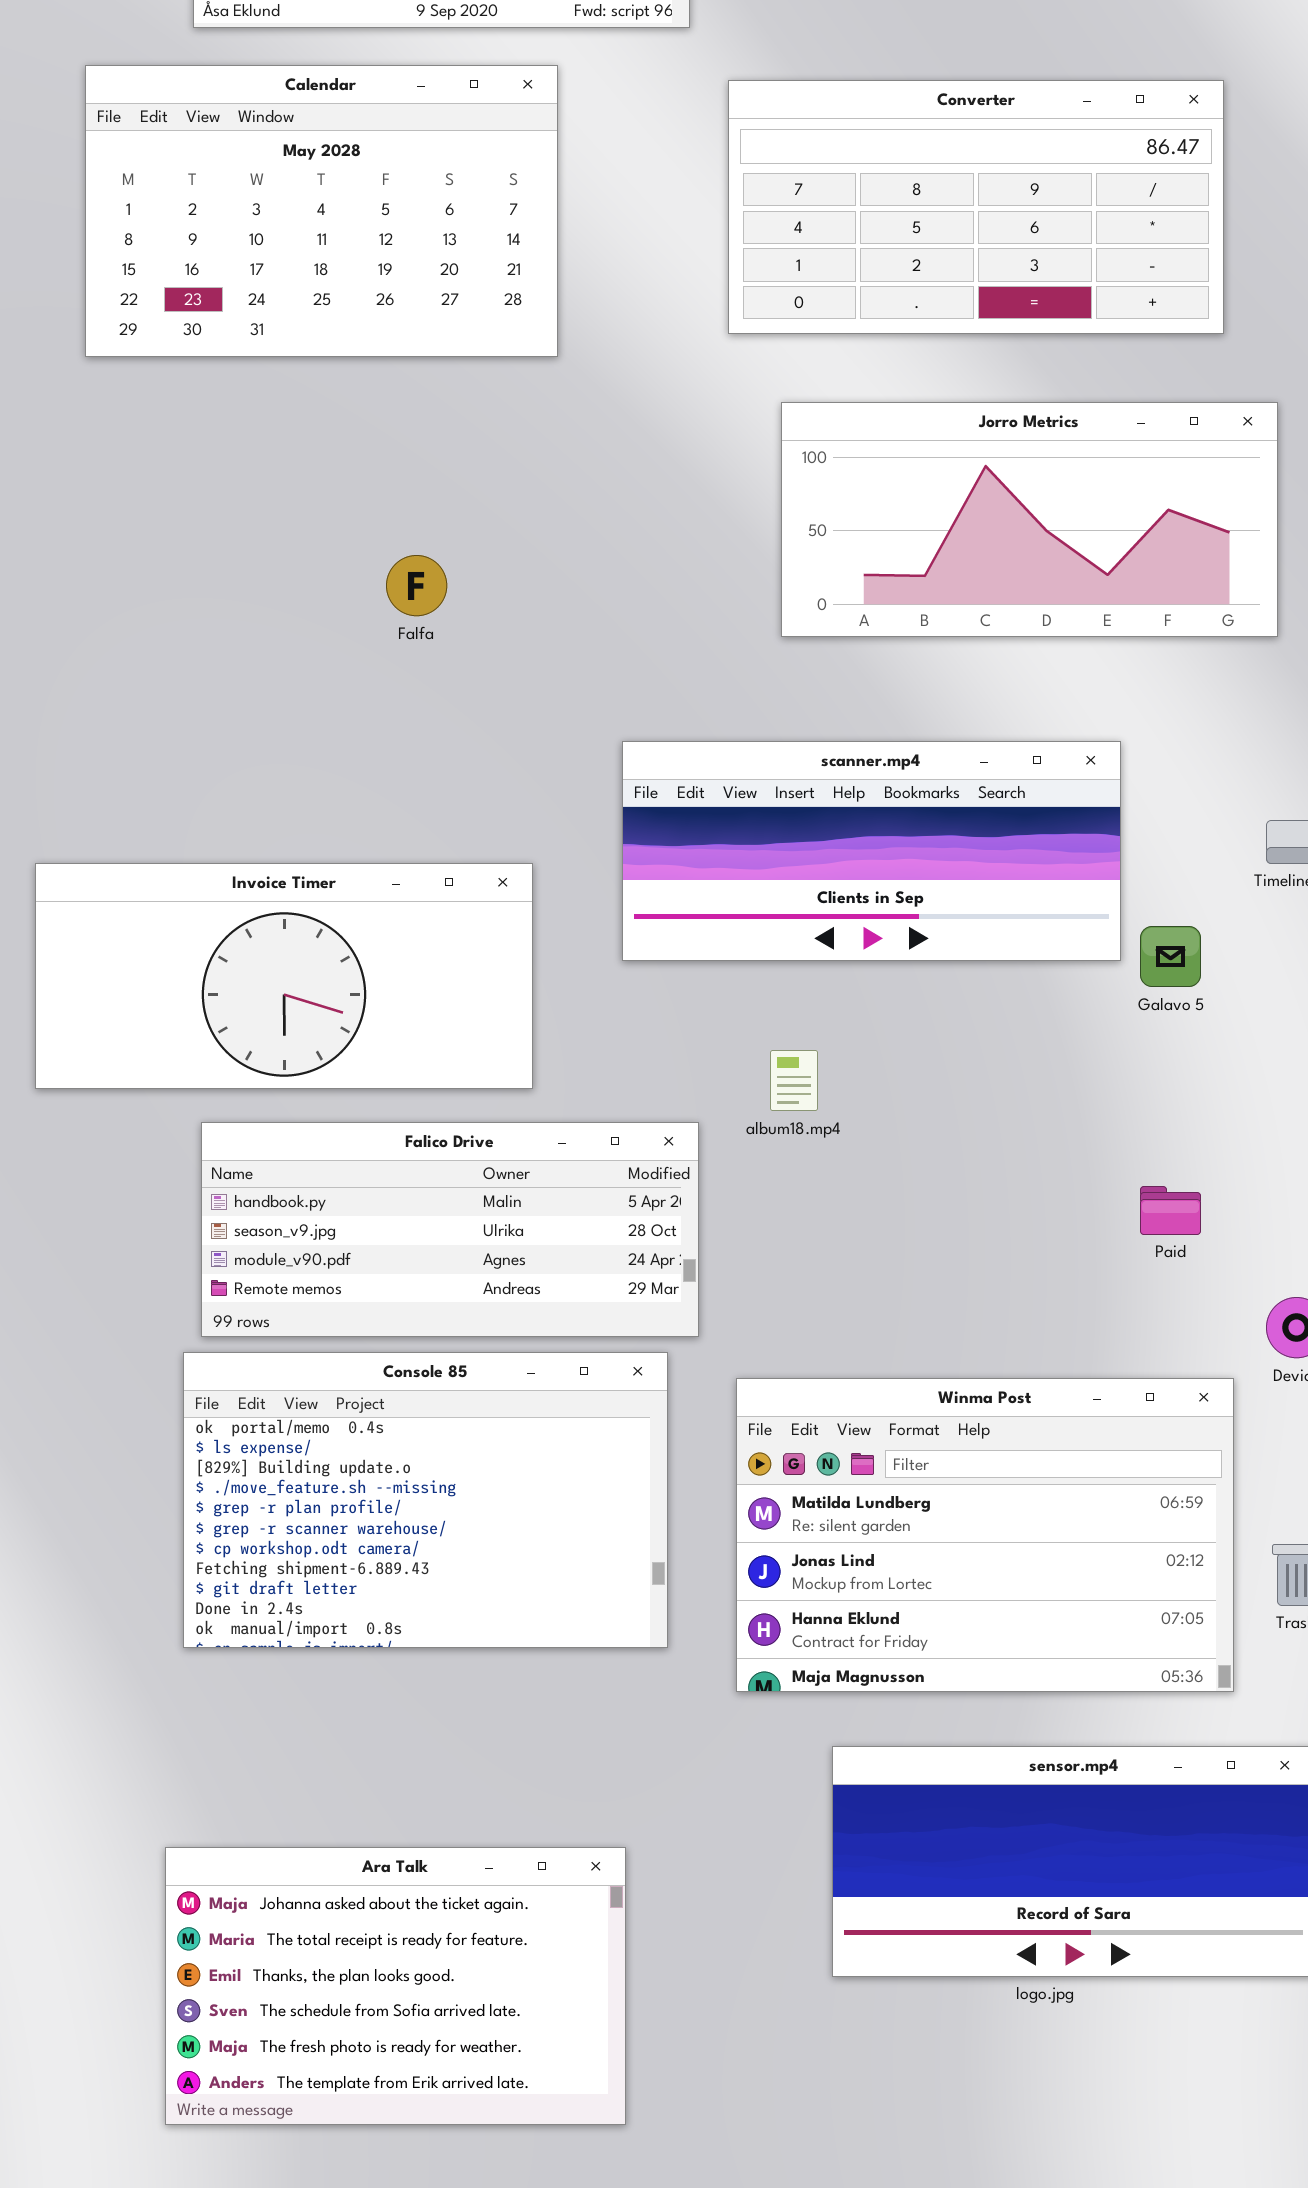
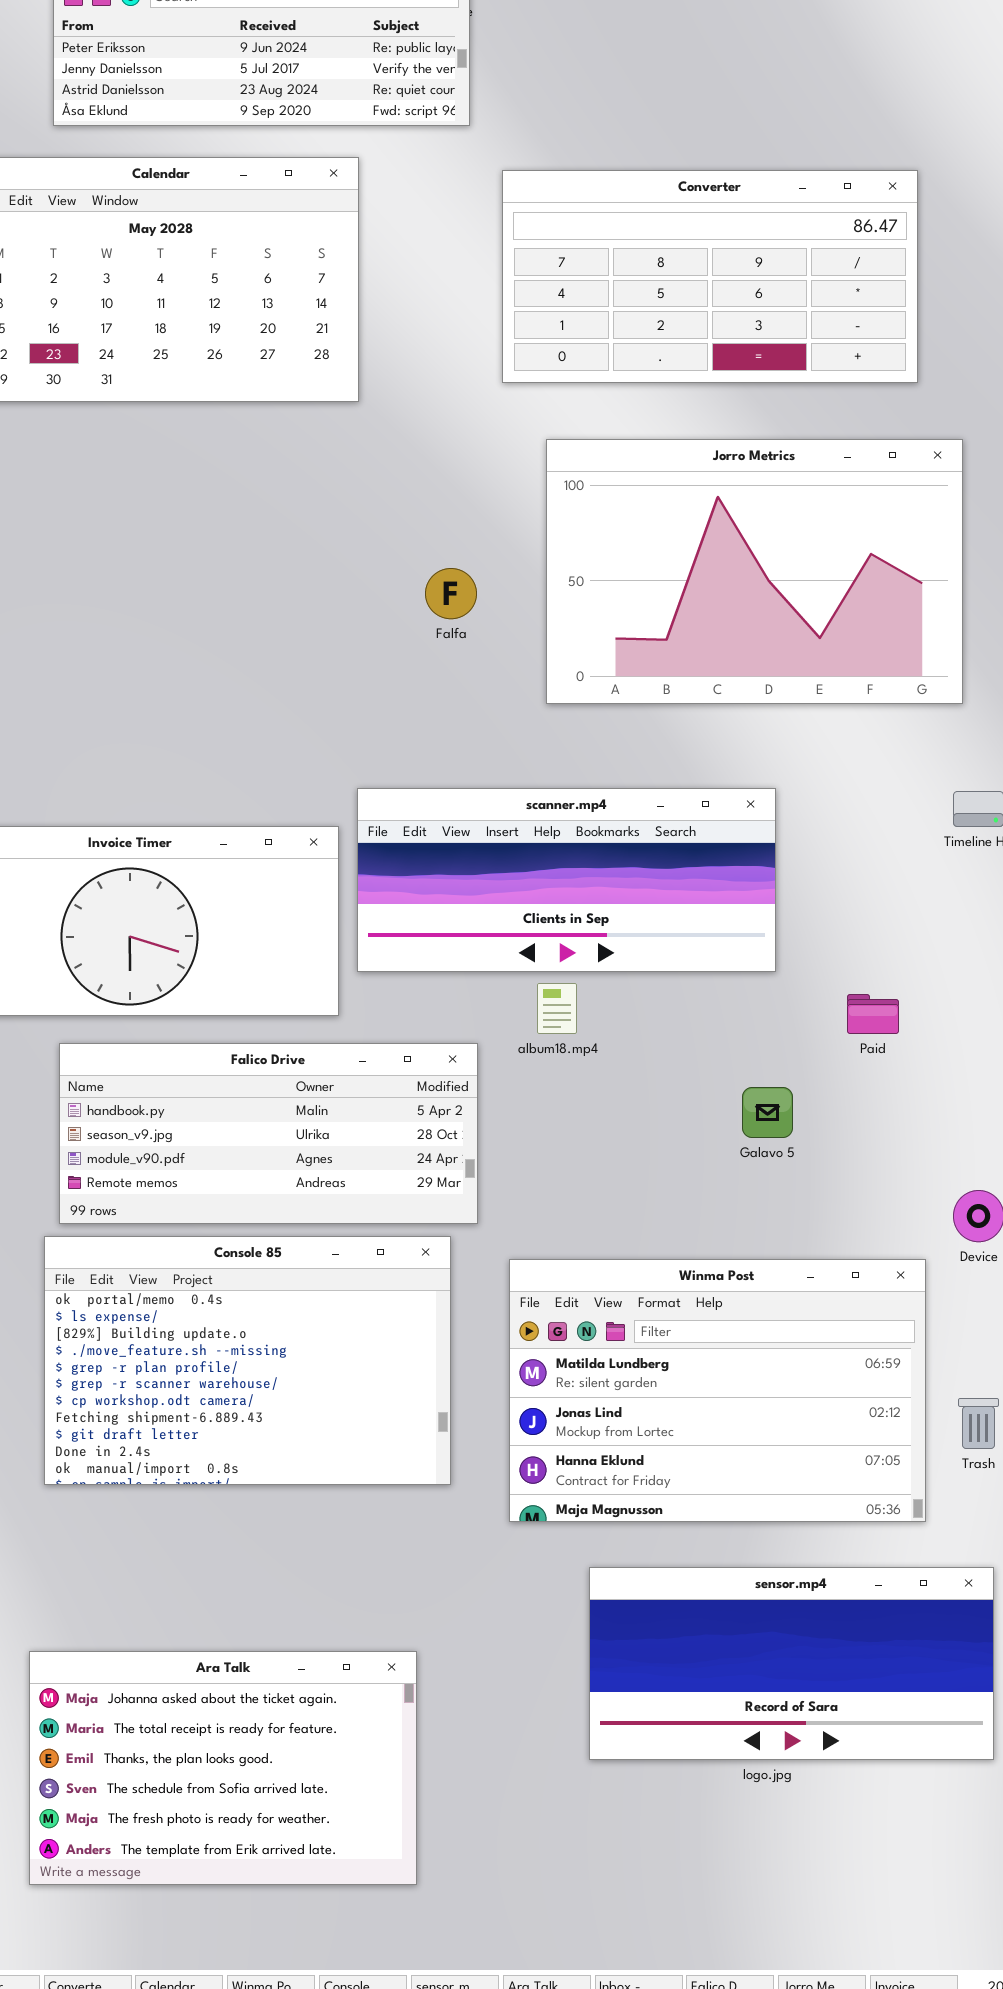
Jorro Metrics: [781,402,1278,637] -> [546,439,963,704], resized
Falfa: [386,555,447,616] -> [425,568,477,619], moved
scanner.mp4: [622,741,1121,961] -> [357,788,776,972], moved
Galavo 5: [1140,926,1201,987] -> [742,1087,793,1138], moved
Paid: [1140,1186,1201,1235] -> [847,994,899,1034], moved

